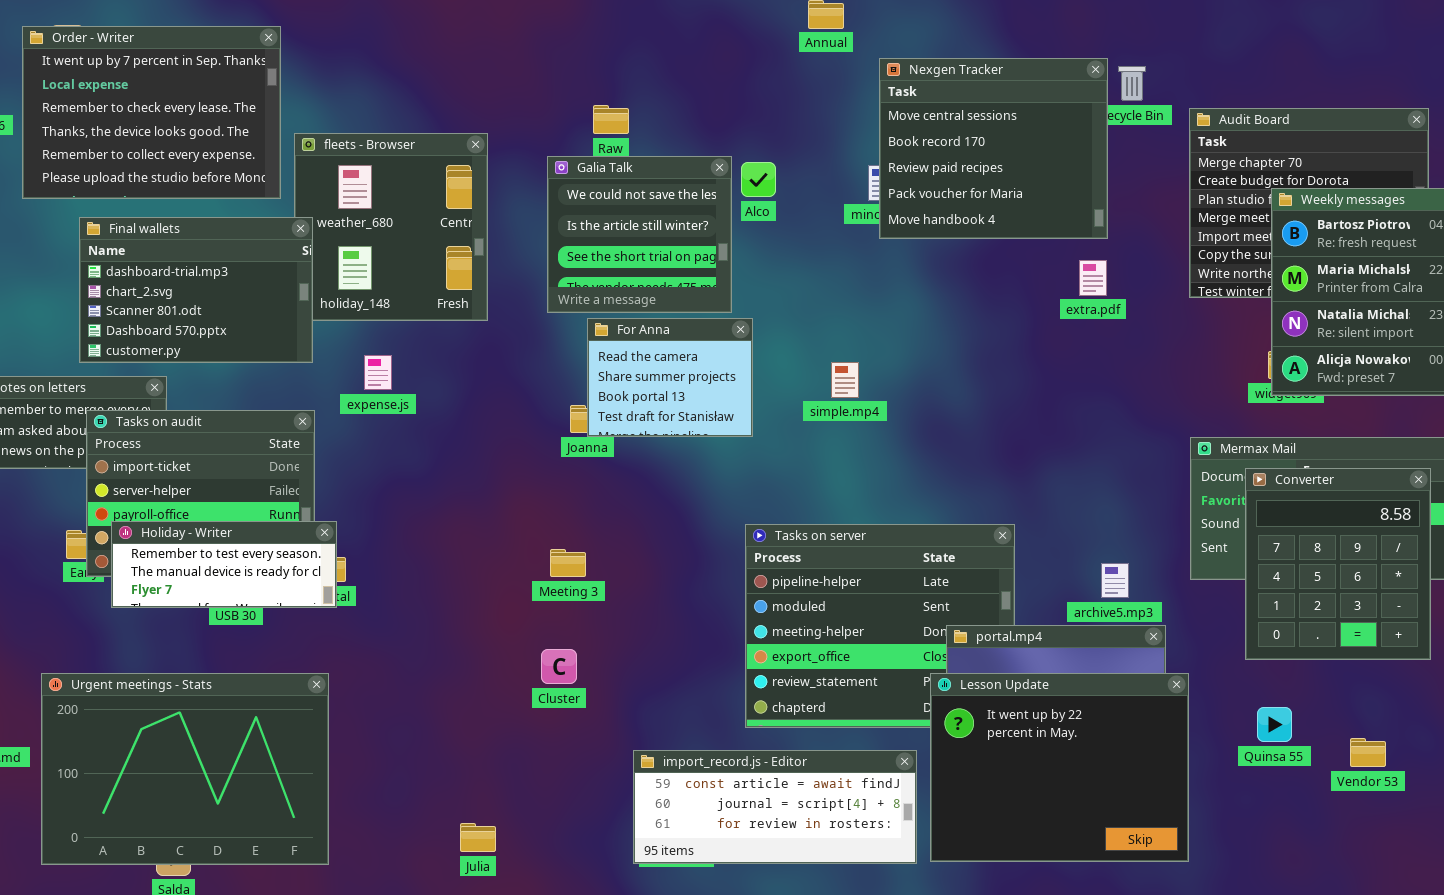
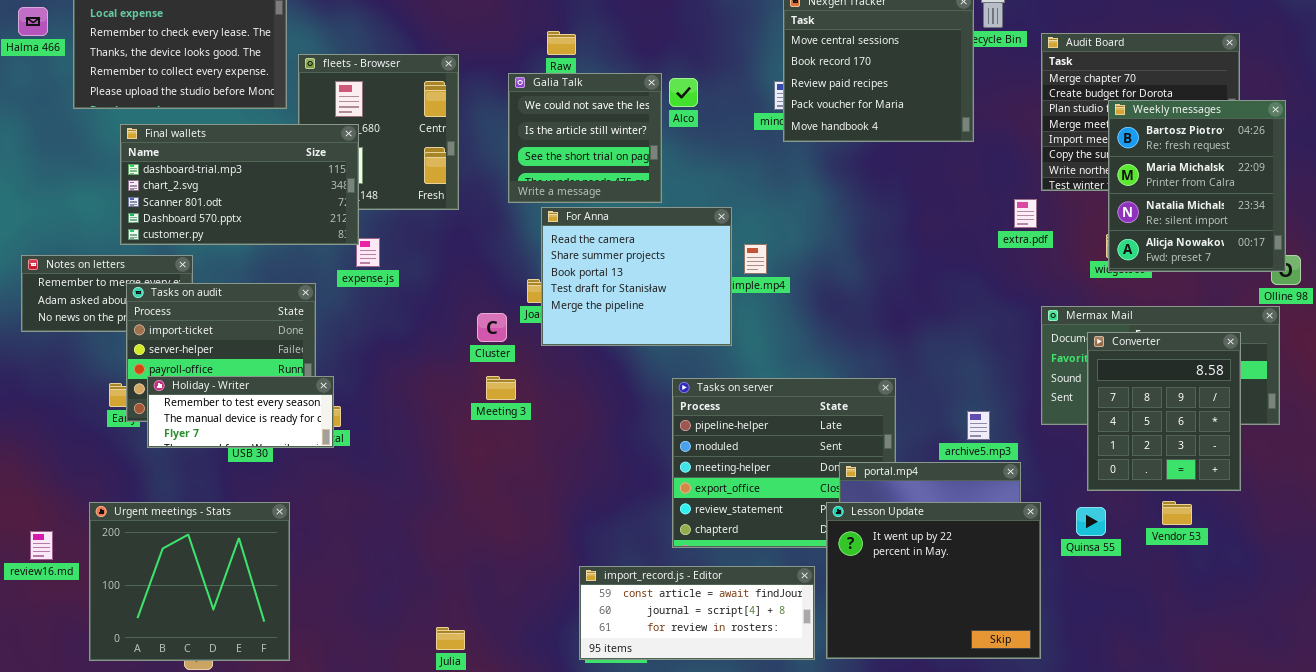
Final wallets: [79,217,313,363] -> [120,124,359,245], resized
extra.pdf: [1079,260,1107,296] -> [1014,199,1037,228], moved
For Anna: [587,318,753,437] -> [541,207,732,346], resized
Meeting 3: [550,549,586,577] -> [486,376,516,400], moved
Cluster: [541,649,577,684] -> [477,313,507,342], moved
Urgent meetings - Stats: [41,673,329,865] -> [89,502,290,661], resized
Quinsa 55: [1257,707,1292,742] -> [1076,507,1106,536], moved
Vendor 53: [1350,738,1386,767] -> [1162,501,1192,525], moved

